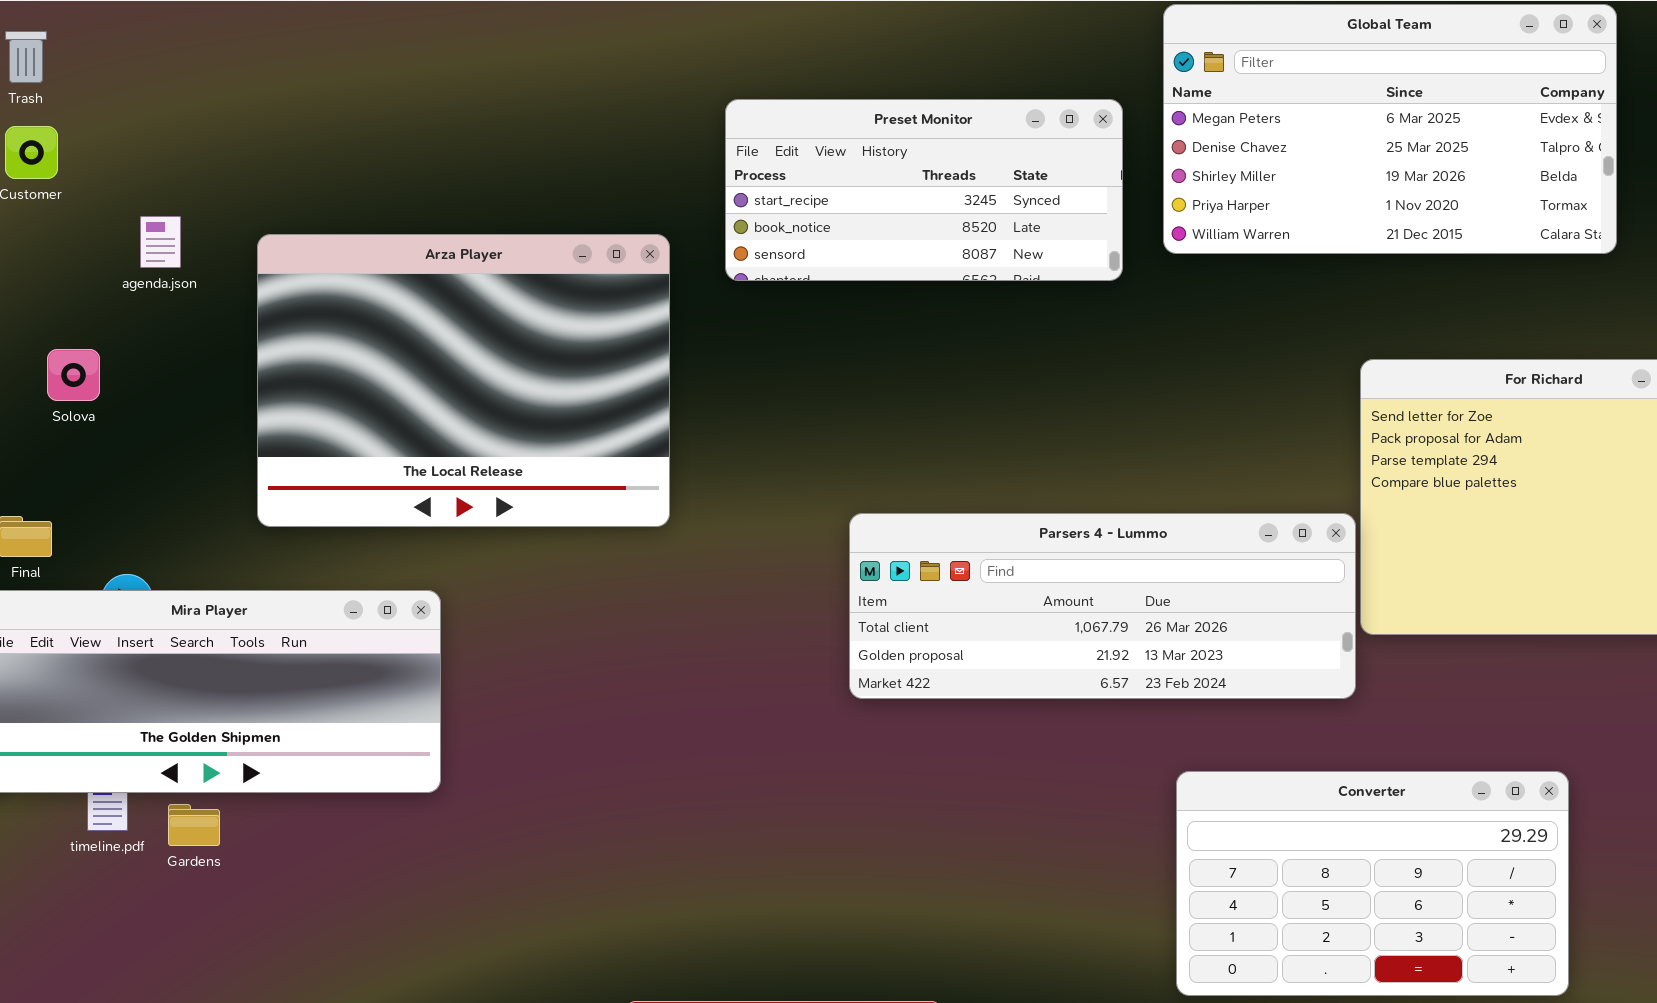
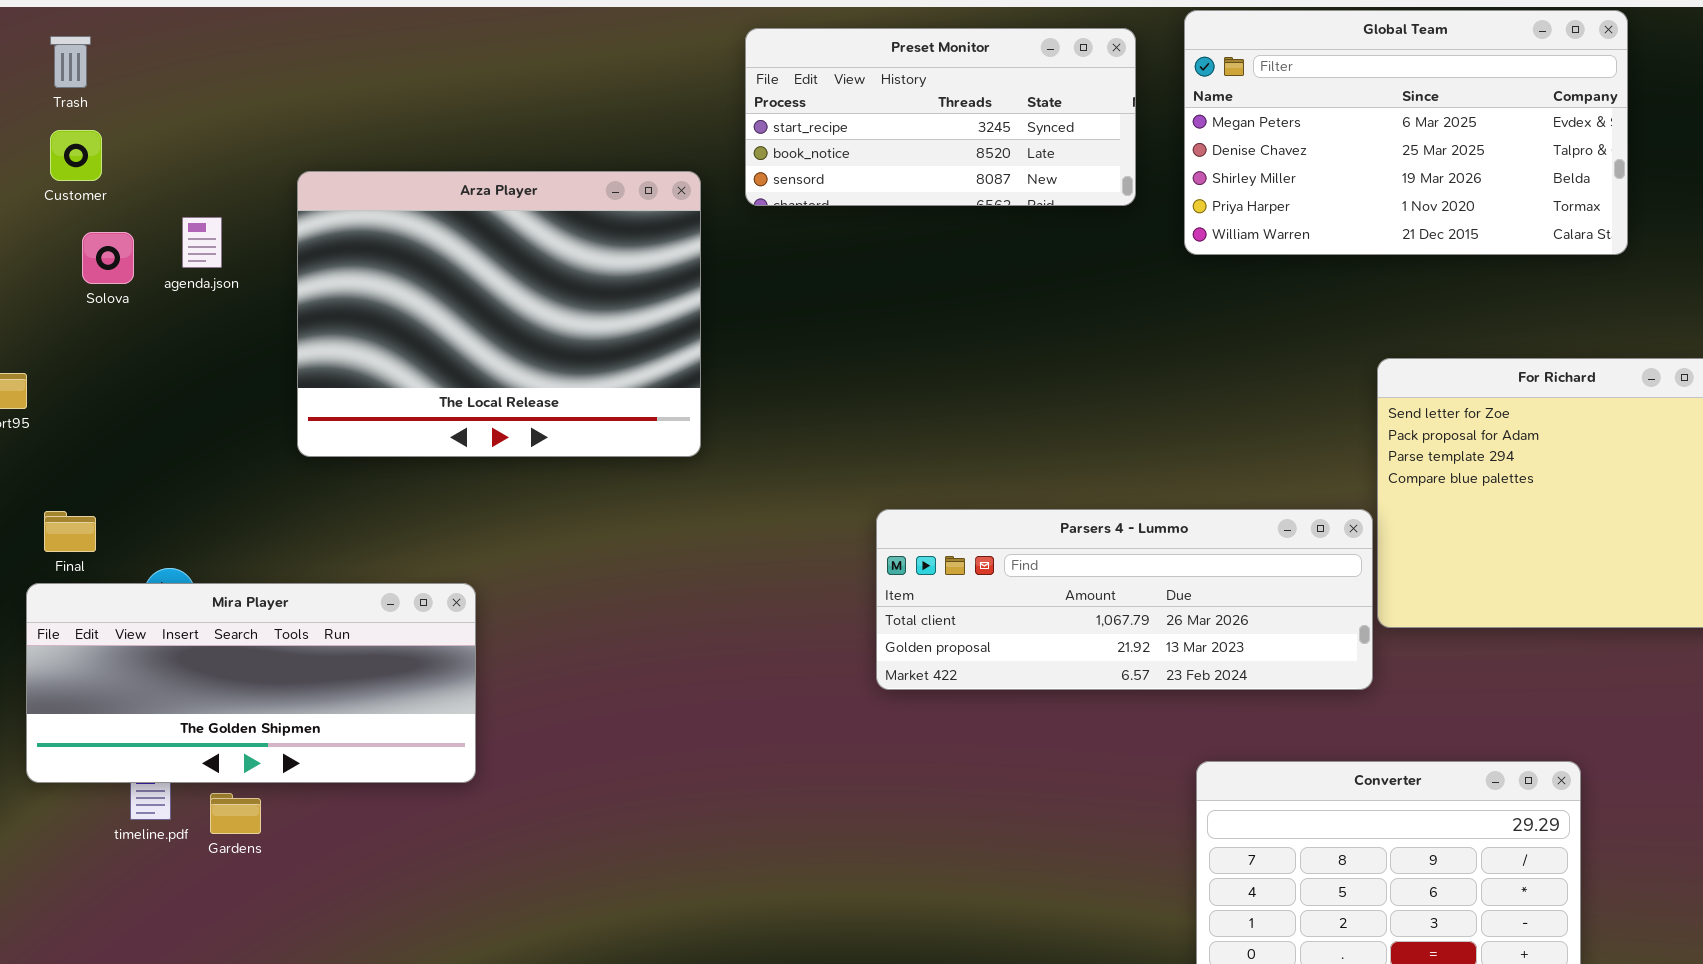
Preset Monitor: [725,99,1123,281] -> [745,28,1136,206], moved
Arza Player: [257,234,670,527] -> [297,171,701,457], moved
Solova: [47,349,100,401] -> [82,232,134,284], moved

